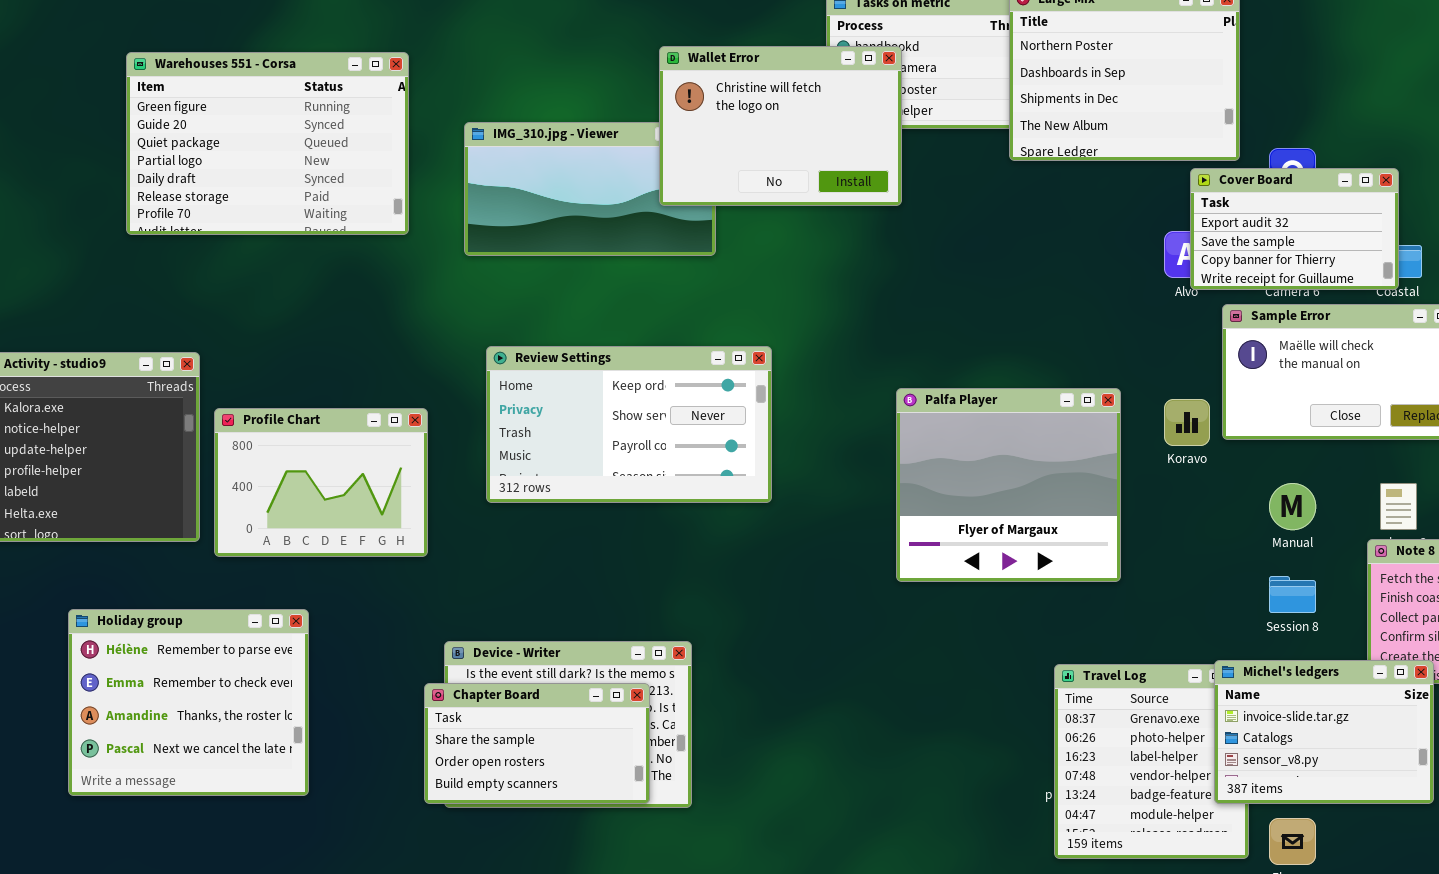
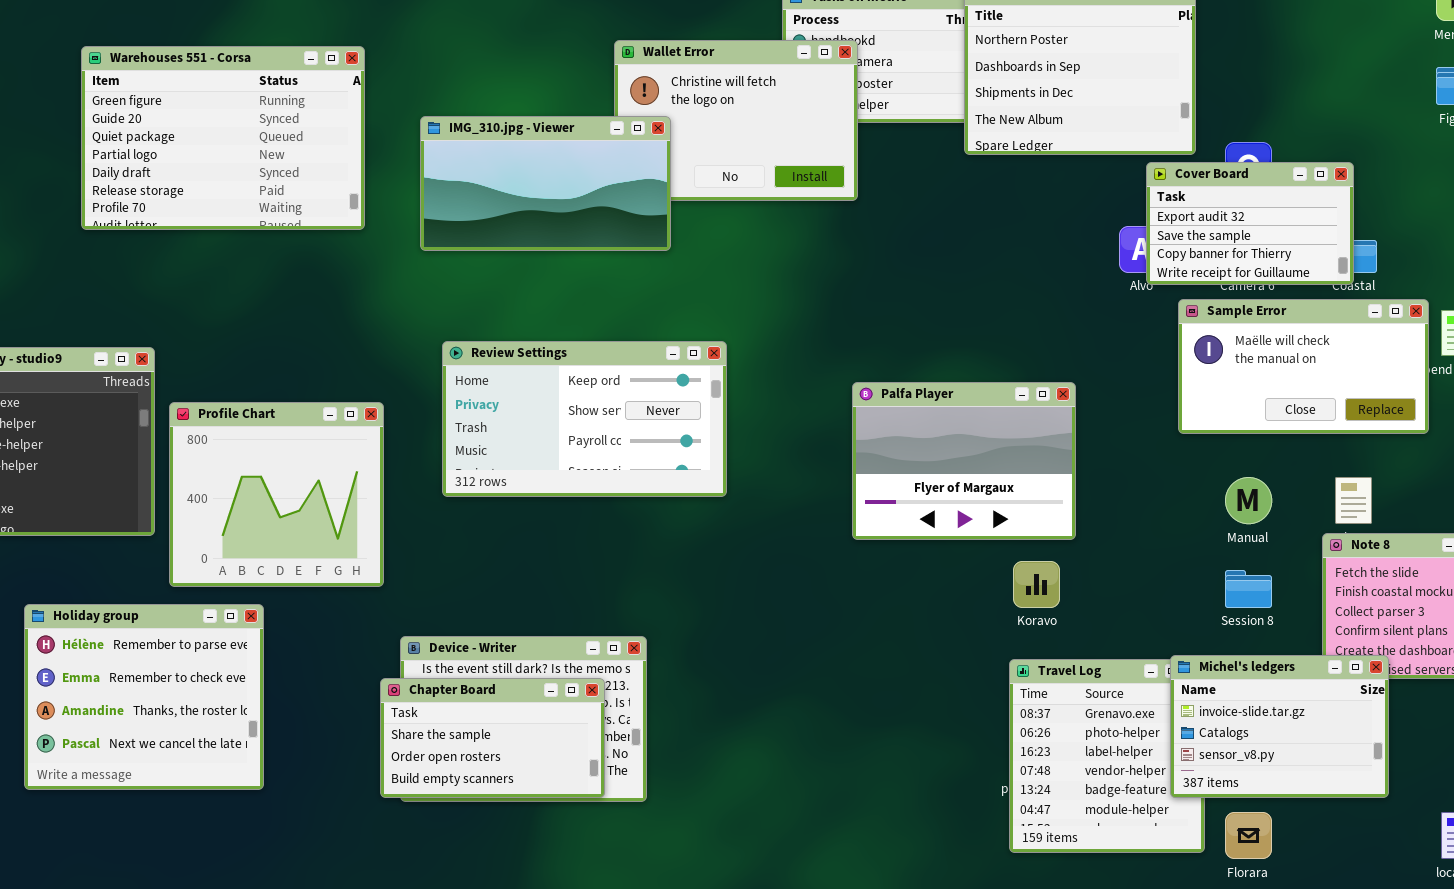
IMG_310.jpg - Viewer: [464,122,716,256] -> [420,116,671,251], raised
Palfa Player: [896,388,1121,582] -> [852,382,1076,540], resized
Koravo: [1164,399,1210,446] -> [1013,561,1060,608], moved
Profile Chart: [214,408,428,557] -> [169,402,384,587], resized

